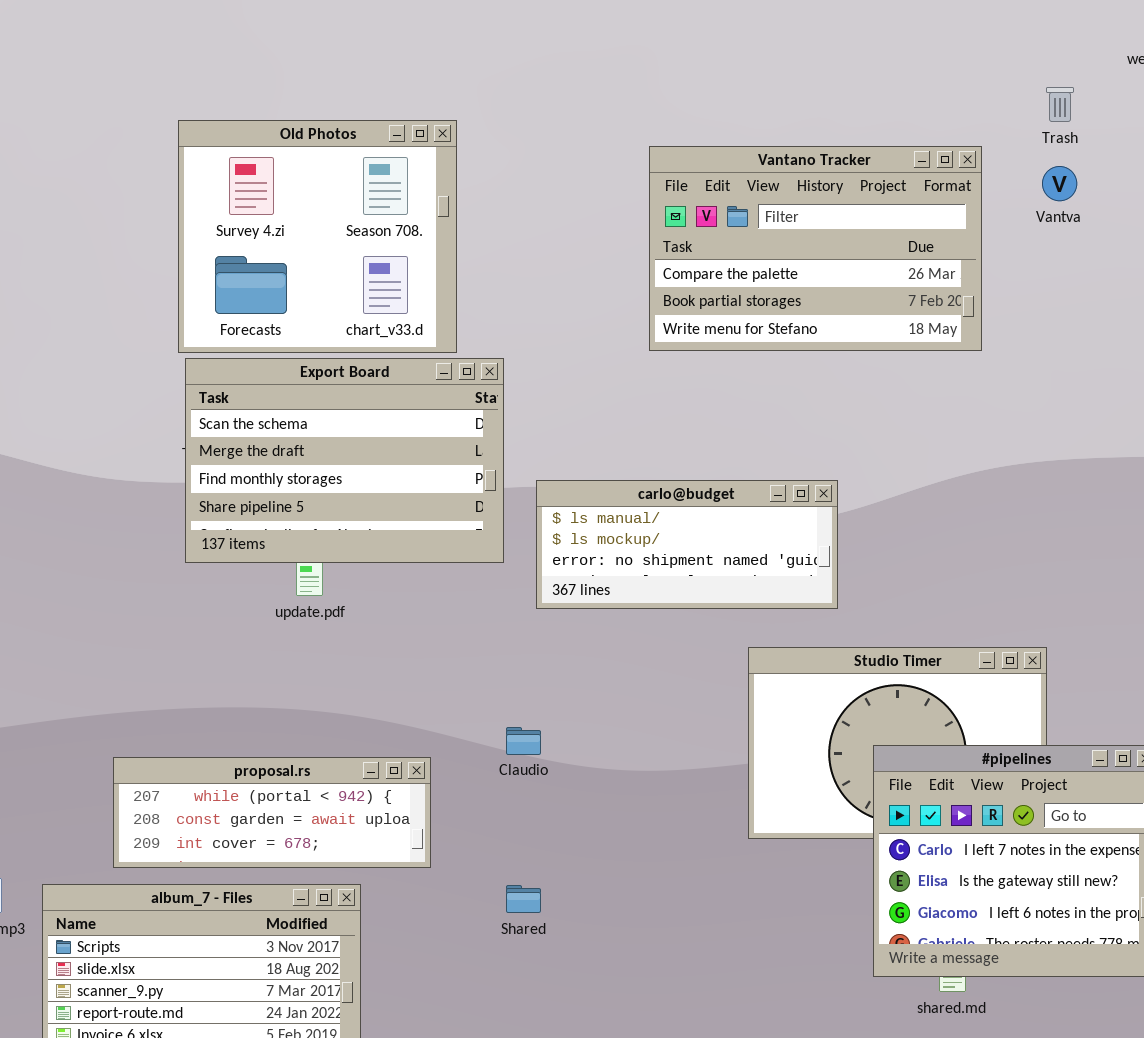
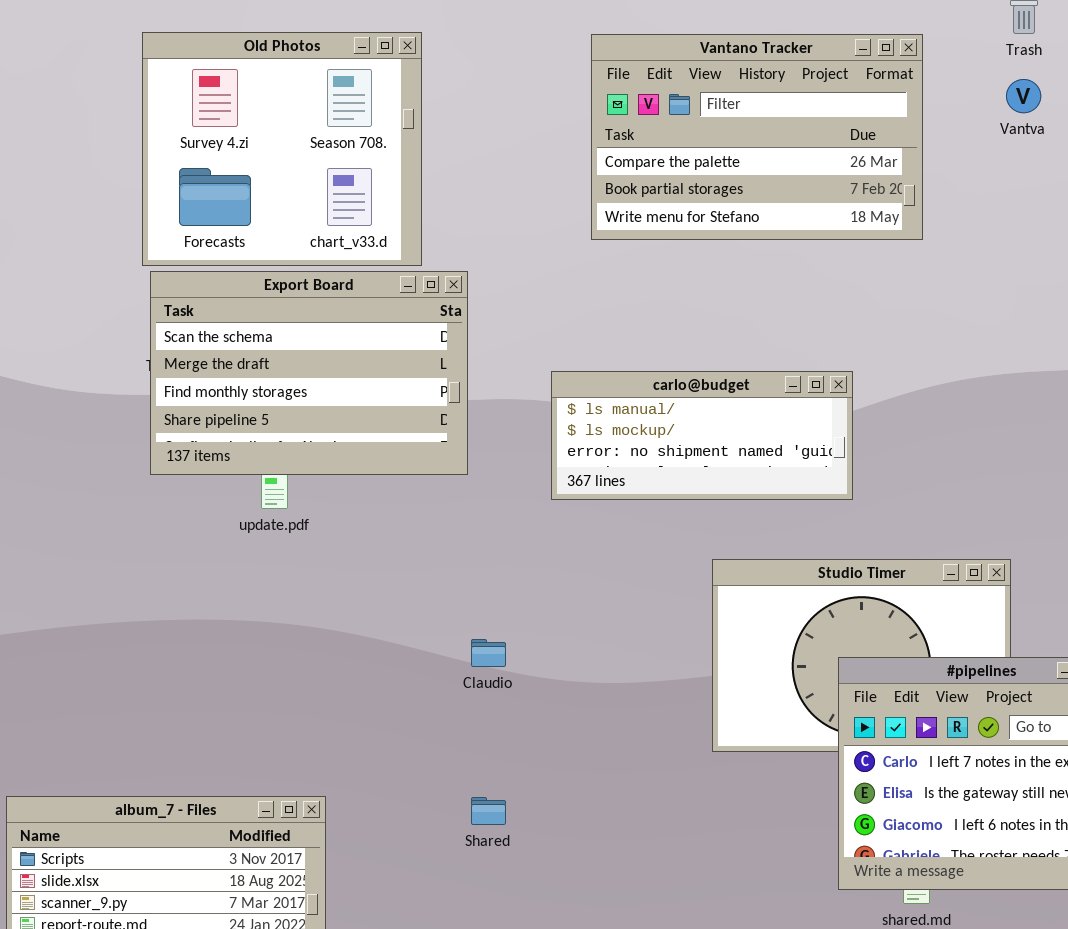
Vantano Tracker: [649,146,982,351] -> [591,34,923,240], moved
carlo@budget: [536,480,838,609] -> [551,371,853,500], moved
proposal.rs: [113,757,431,868] -> none, closed

